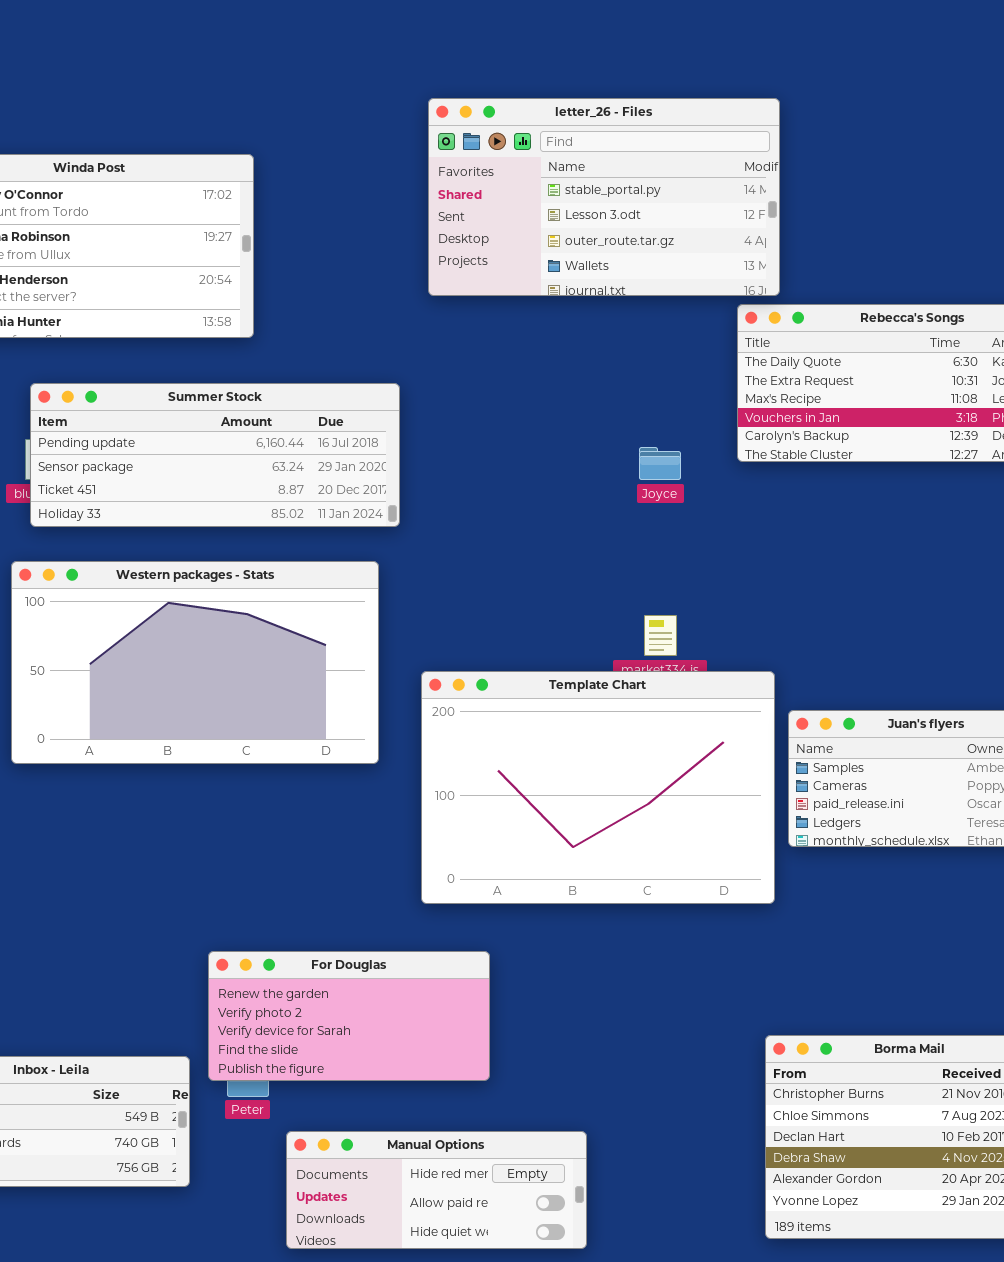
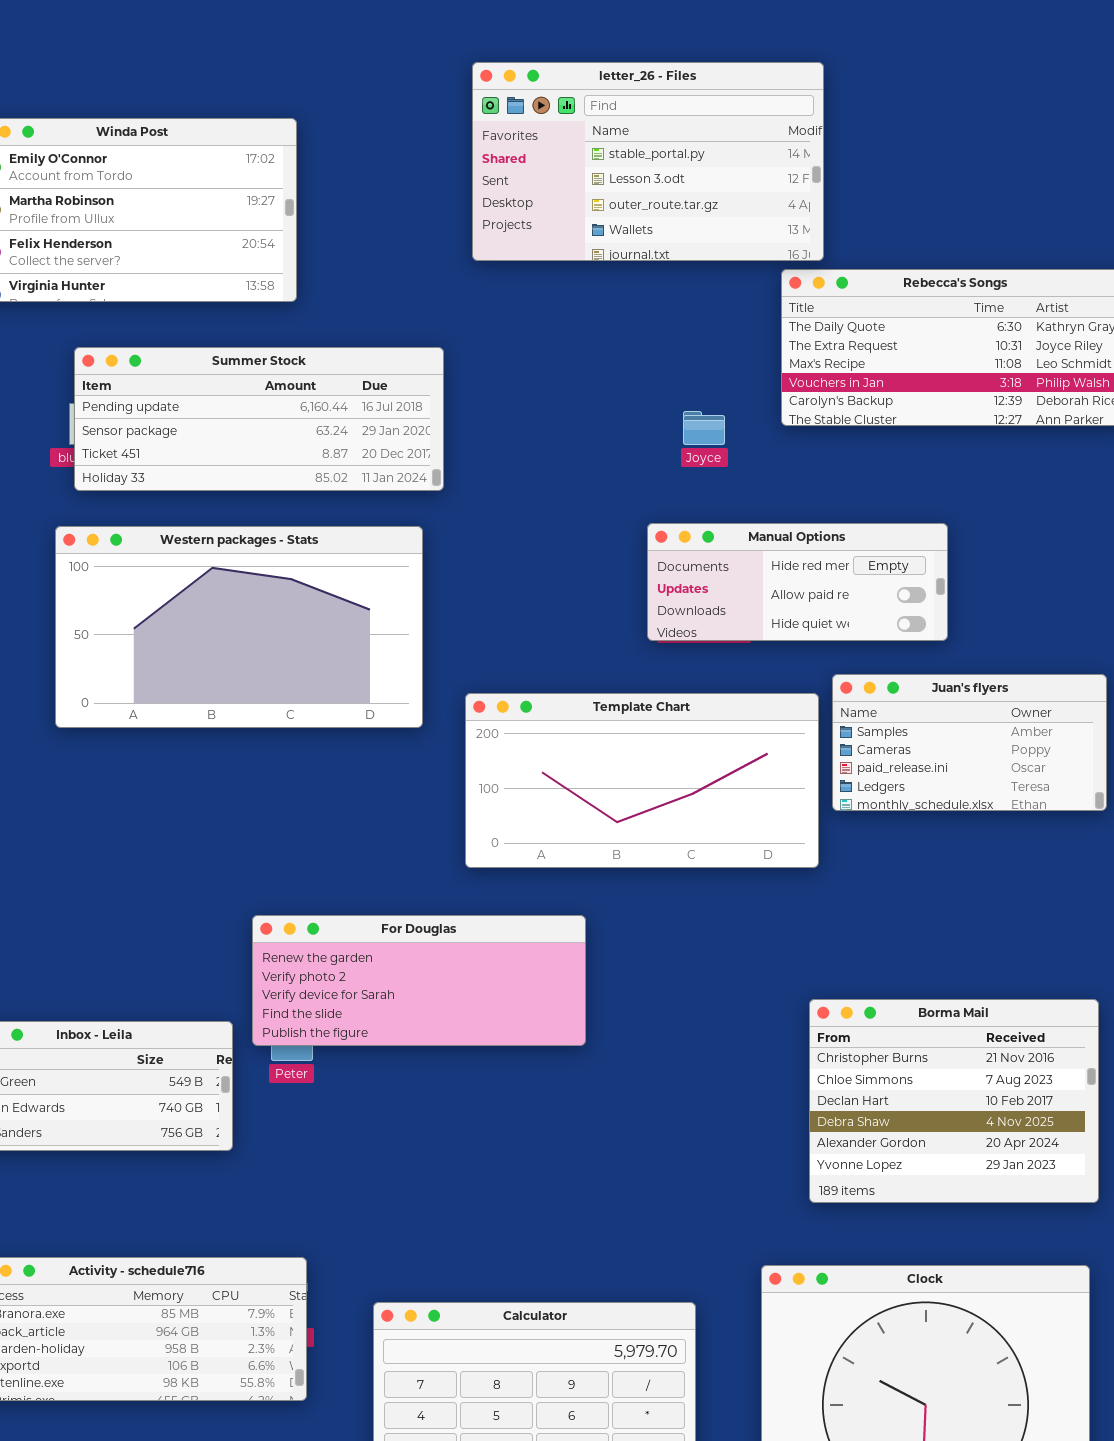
Template Chart: [421,671,775,904] -> [465,693,819,868], resized
For Douglas: [208,951,490,1081] -> [252,915,586,1046], resized
Manual Options: [286,1131,587,1249] -> [647,523,948,641], moved

